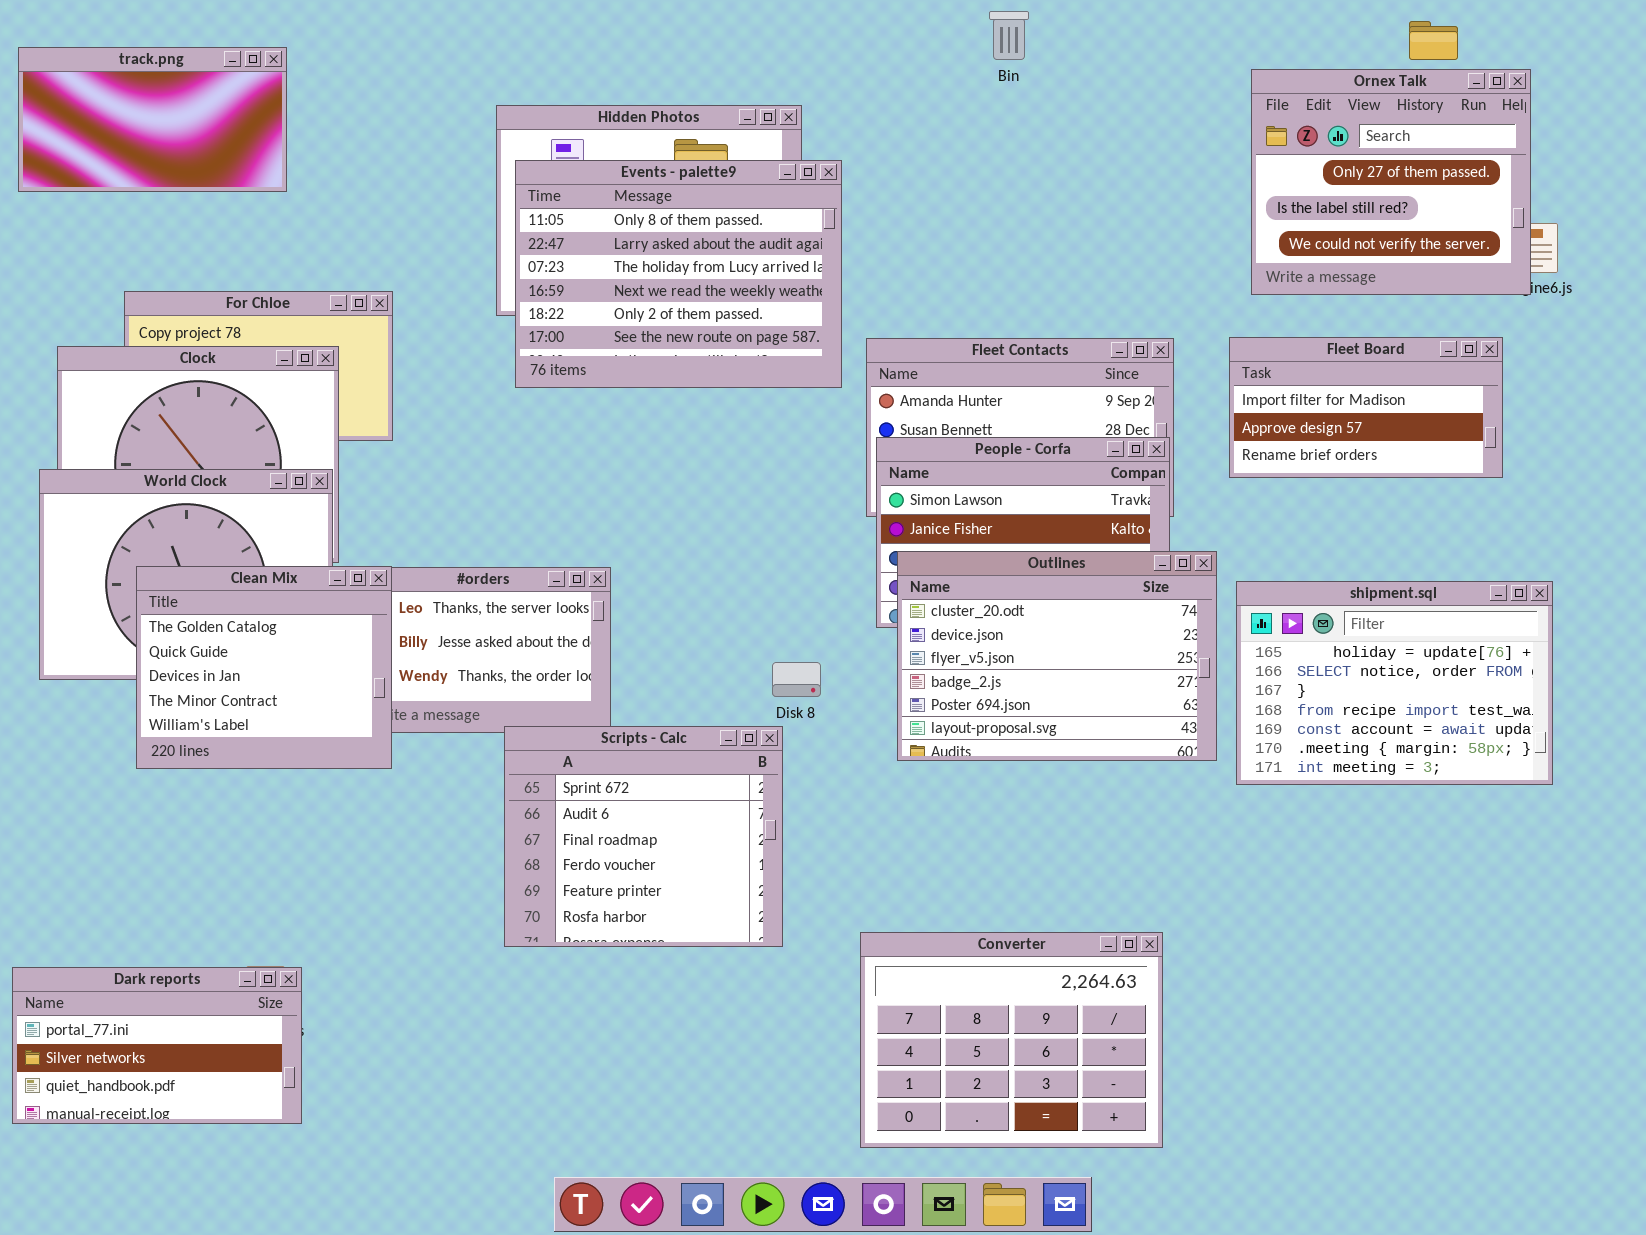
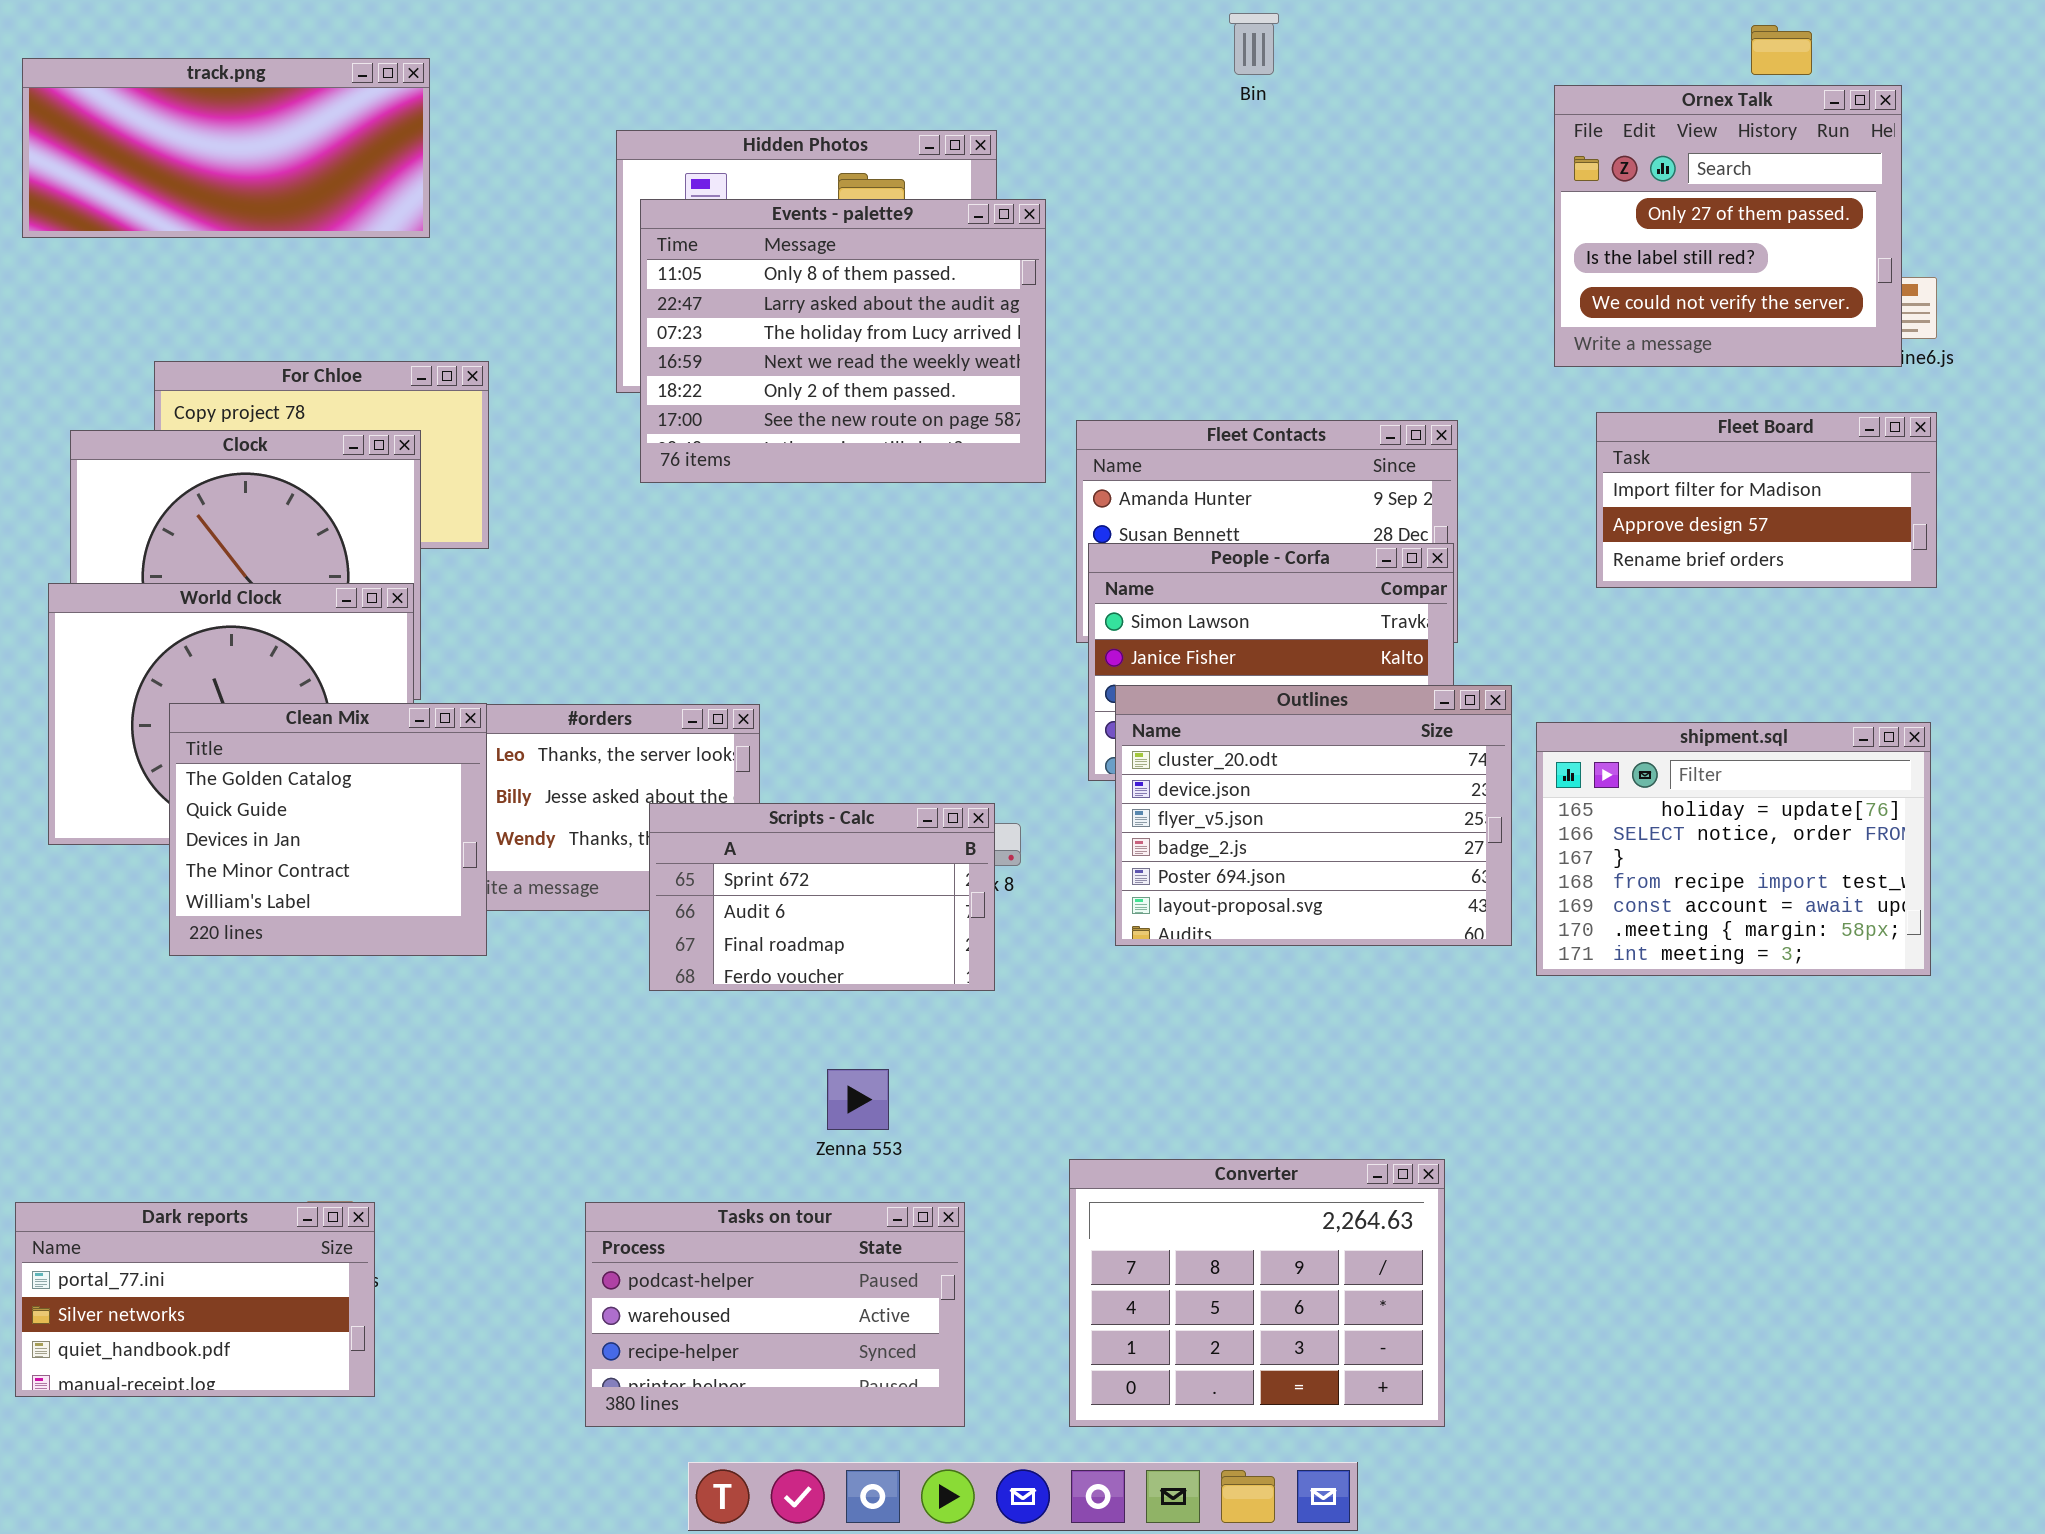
track.png: [18,47,287,192] -> [22,58,430,238], resized
Fleet Board: [1229,337,1503,478] -> [1596,412,1937,588], moved
Scripts - Calc: [504,726,783,947] -> [649,803,995,991], moved, resized
Tasks on tour: none -> [585,1202,965,1427], opened

